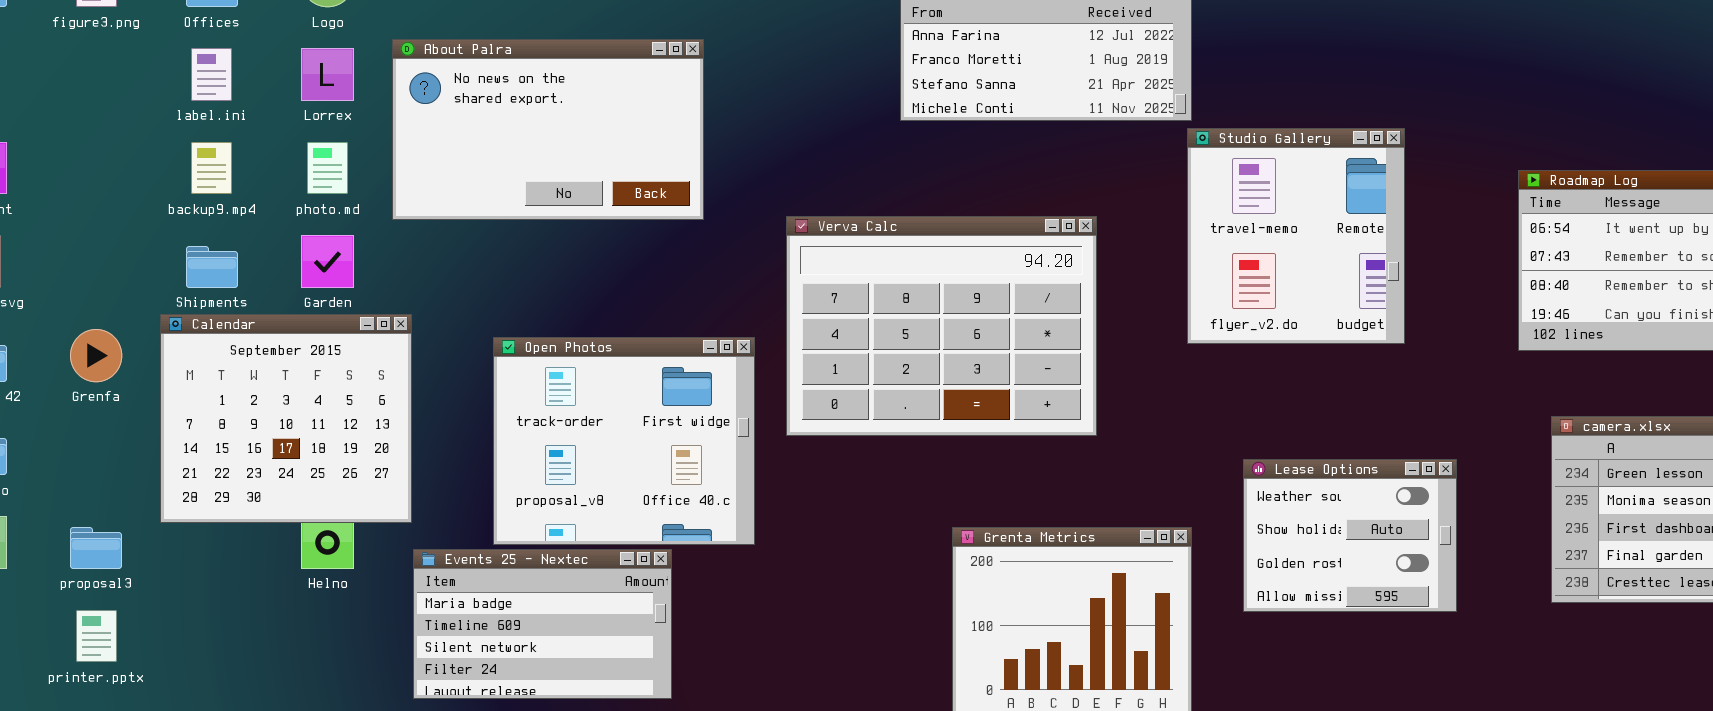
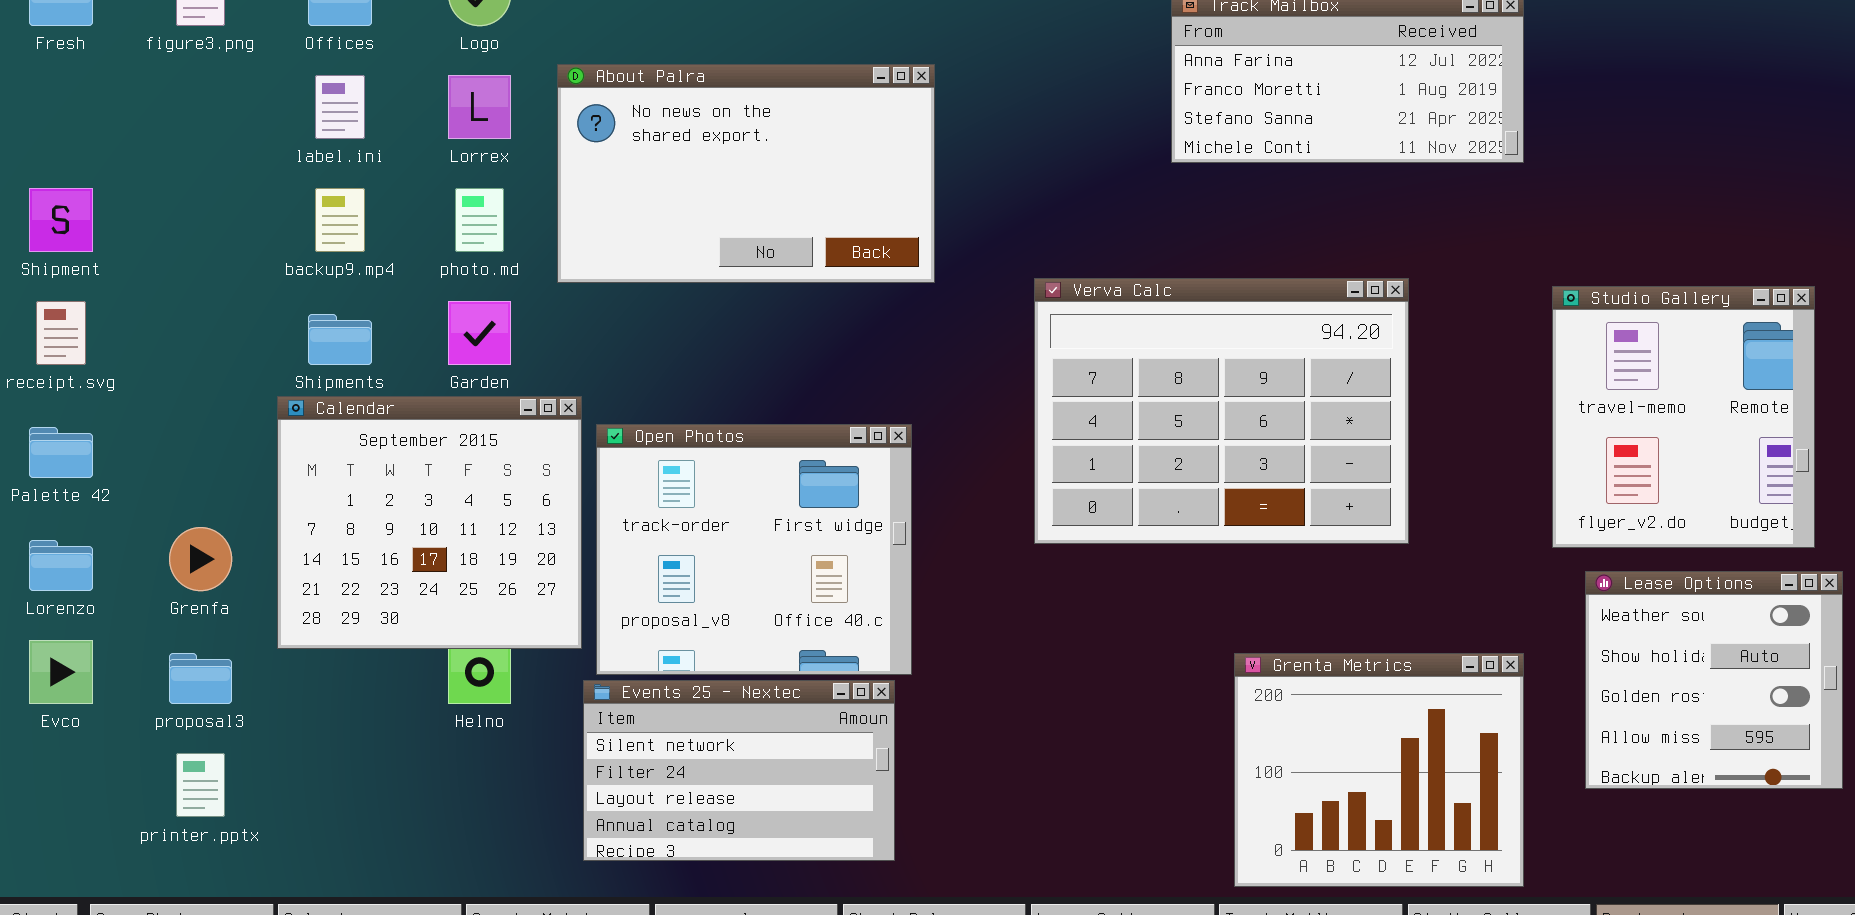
Studio Gallery: [1187,128,1405,344] -> [1552,286,1815,548], moved
Grenfa: [70,329,122,382] -> [169,527,232,591], moved
Open Photos: [493,337,755,545] -> [596,424,912,675], moved
Lease Options: [1243,459,1457,612] -> [1585,571,1843,789], resized
Events 25 - Nextec: [413,549,672,699] -> [583,680,895,861], scrolled down 2 rows

